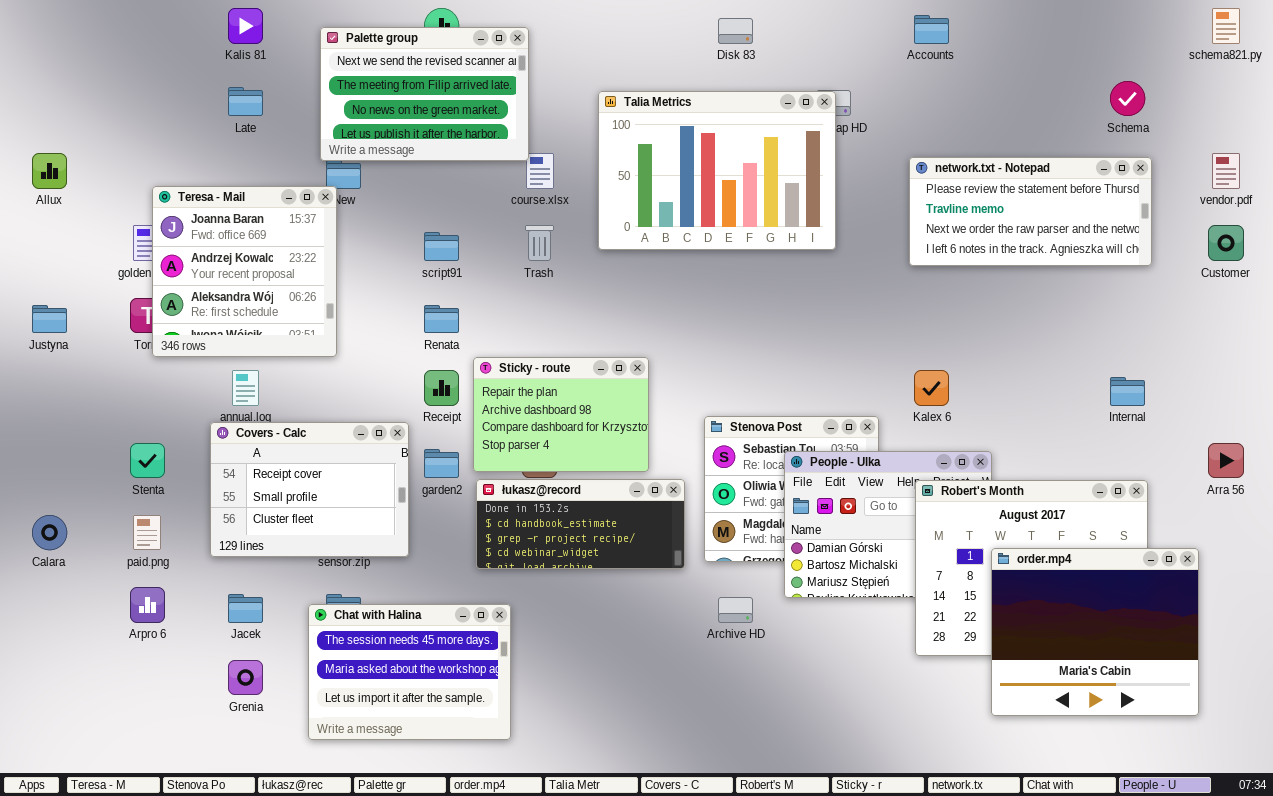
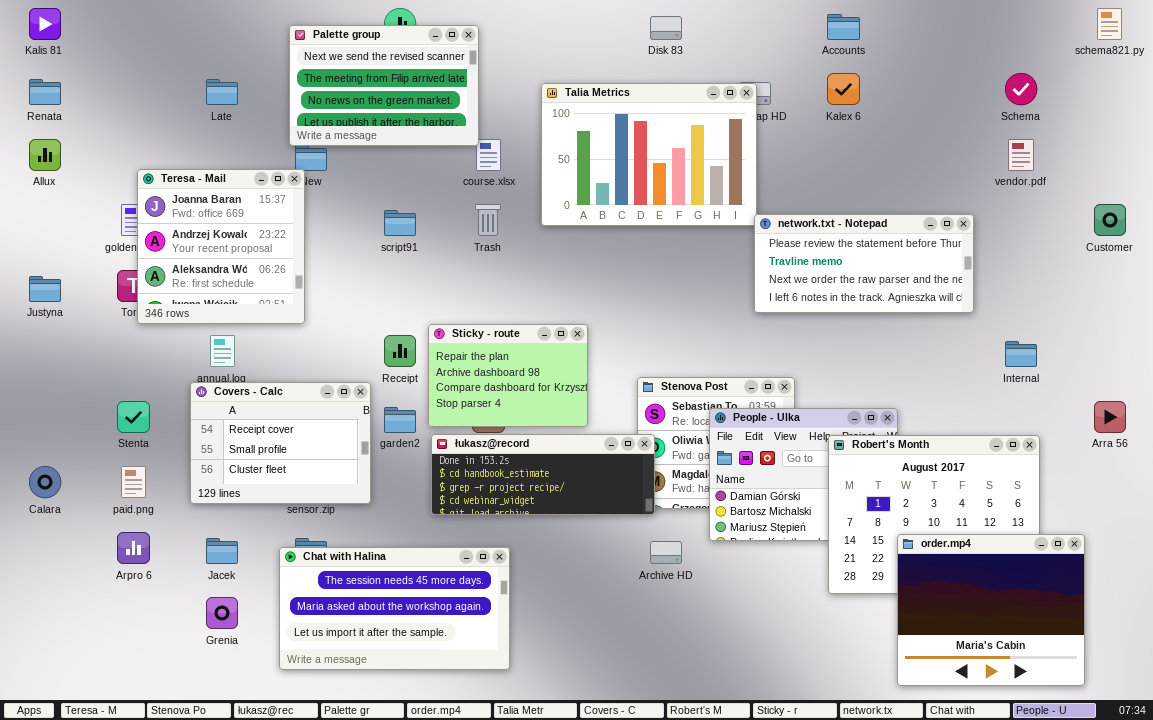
Kalis 81: [228,8,263,44] -> [29,8,61,40], moved
vendor.pdf: [1212,153,1240,189] -> [1008,139,1034,171], moved
network.txt - Notepad: [909,157,1152,266] -> [754,214,974,313], moved
Renata: [424,305,459,333] -> [29,79,61,105], moved
Kalex 6: [914,370,949,406] -> [827,73,860,105], moved
łukasz@record: [476,479,685,569] -> [431,434,655,515], resized
order.mp4: [991,548,1199,716] -> [897,534,1085,686], moved
Chat with Halina: [308,604,511,740] -> [279,547,510,670], resized

